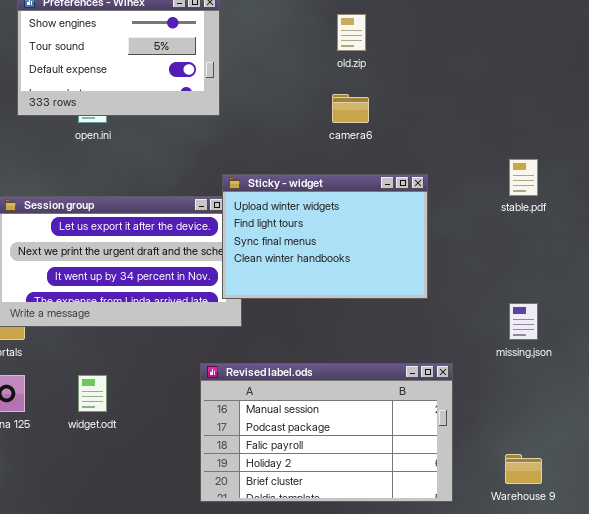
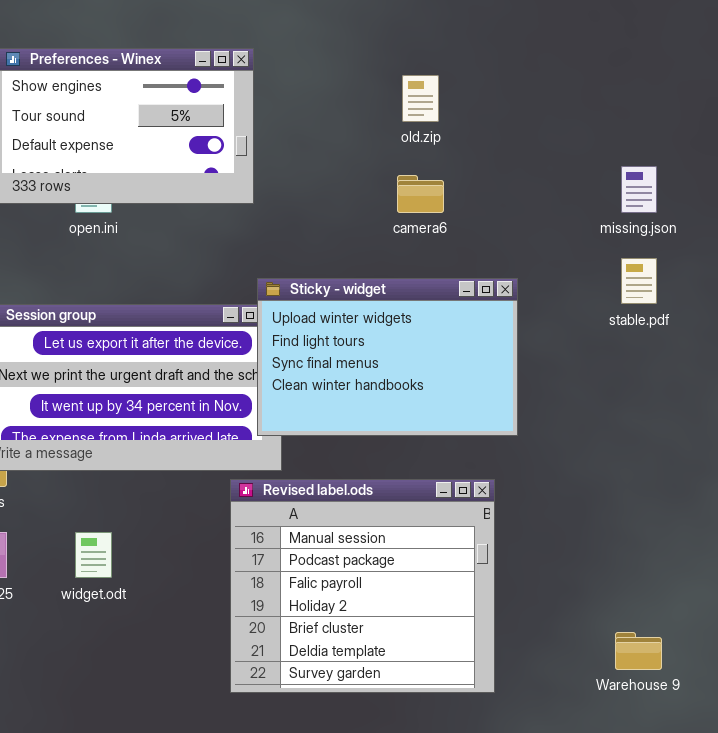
missing.json: [509,303,538,340] -> [621,166,657,213], moved
Revised label.ods: [200,363,453,502] -> [230,479,495,693], resized

